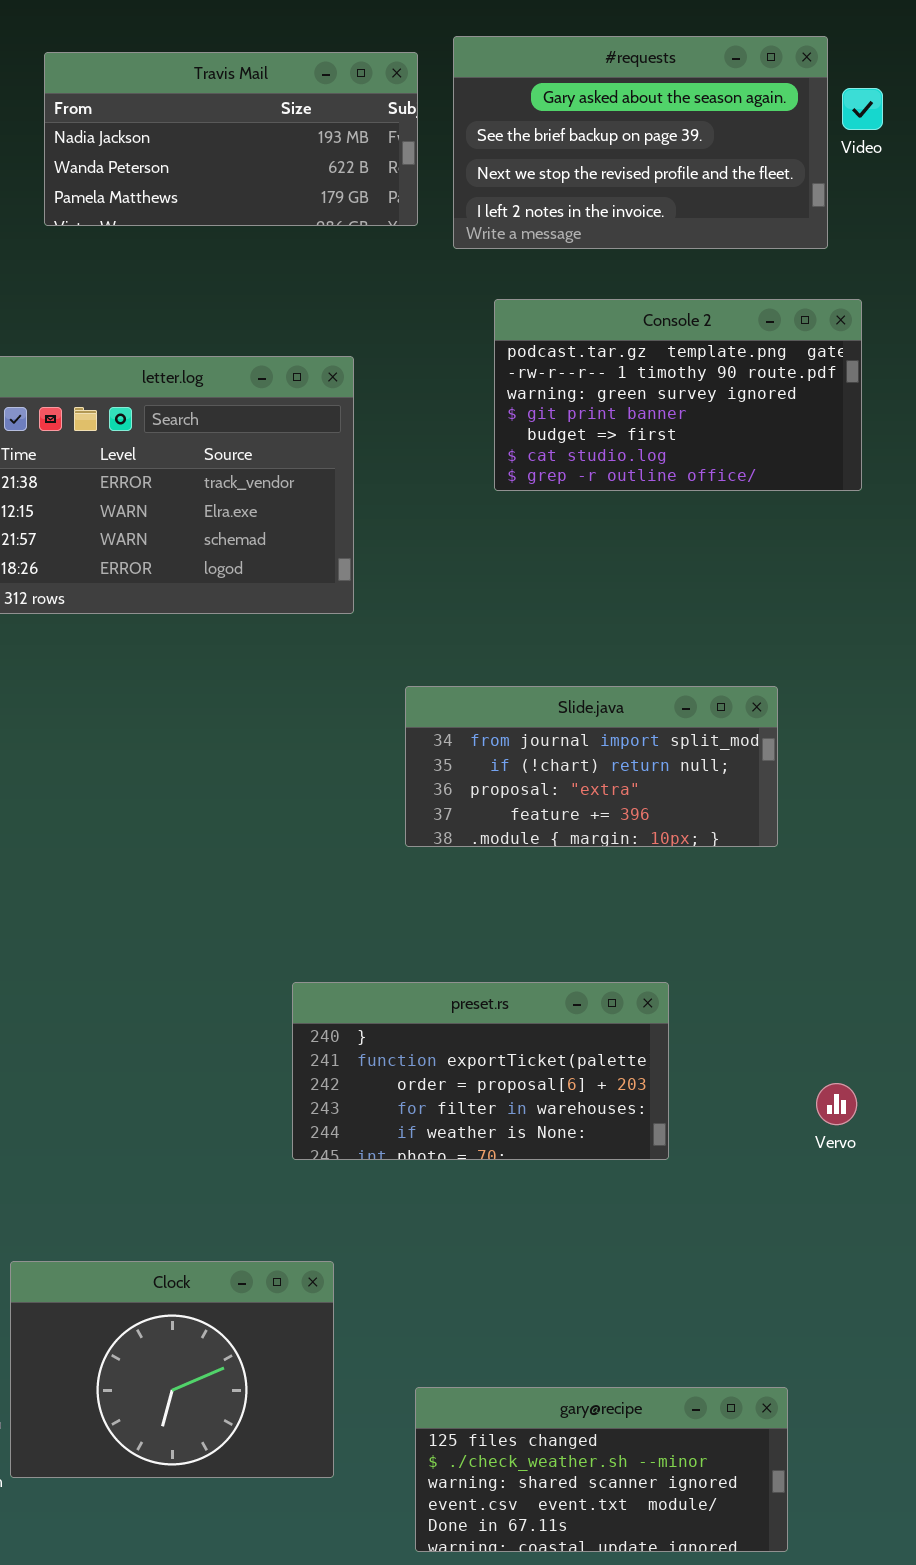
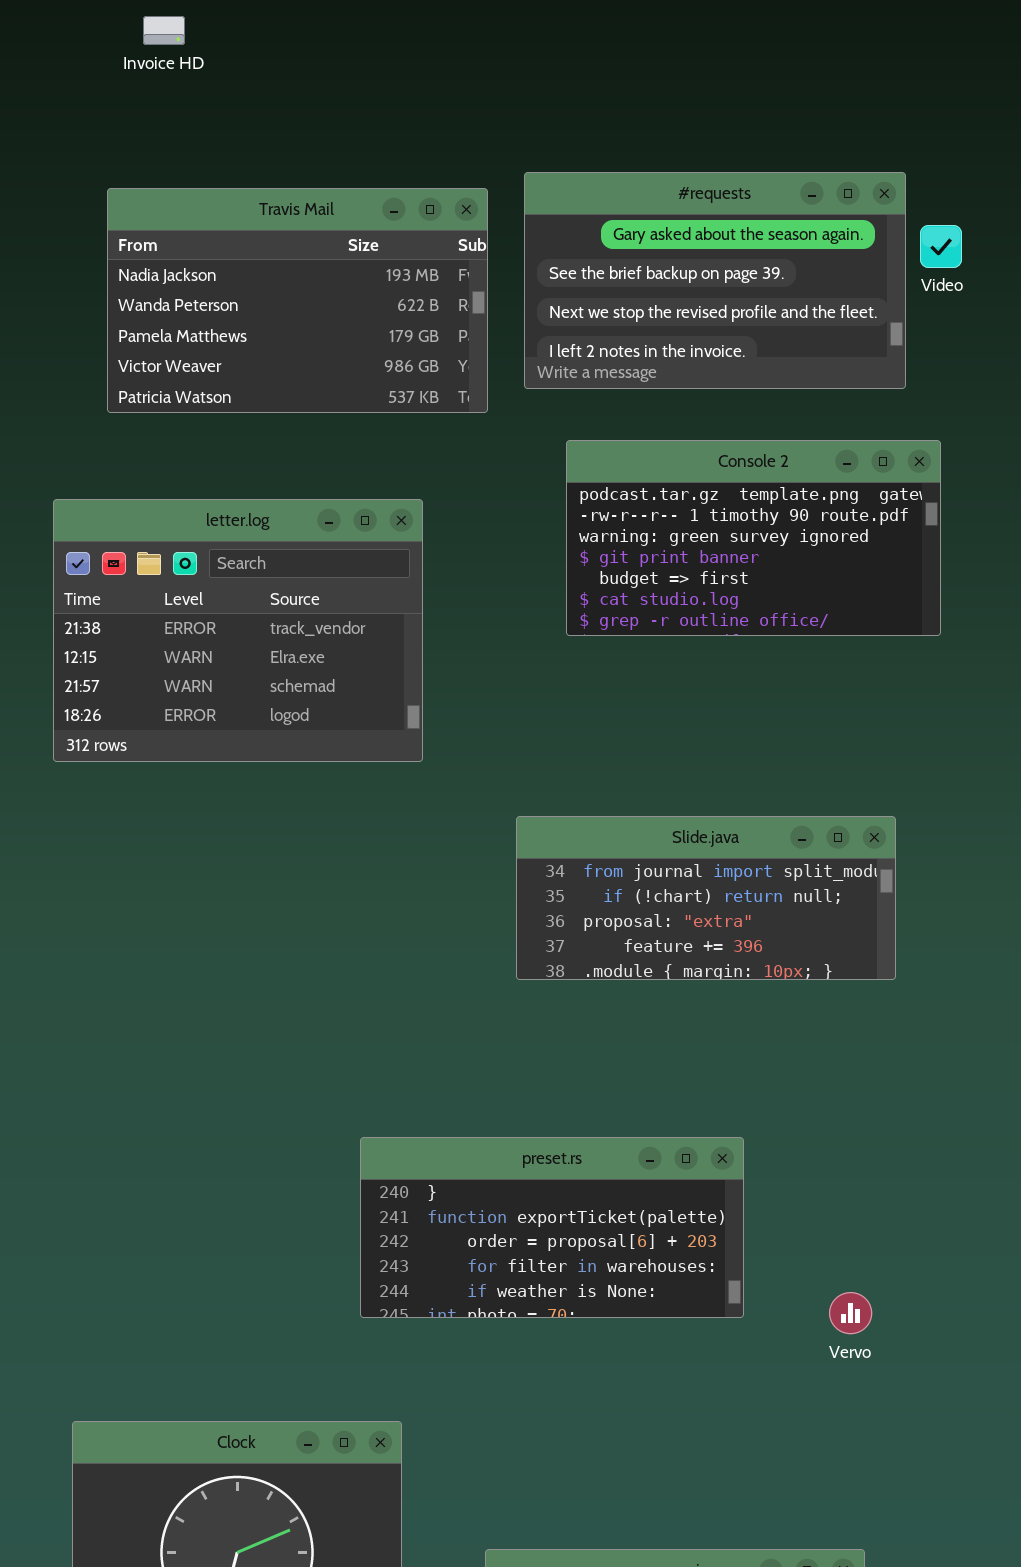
Travis Mail: [44,52,418,226] -> [107,188,488,413], resized
Slide.java: [405,686,778,847] -> [516,816,896,980], moved
Vervo: [816,1083,857,1125] -> [829,1292,872,1334], moved

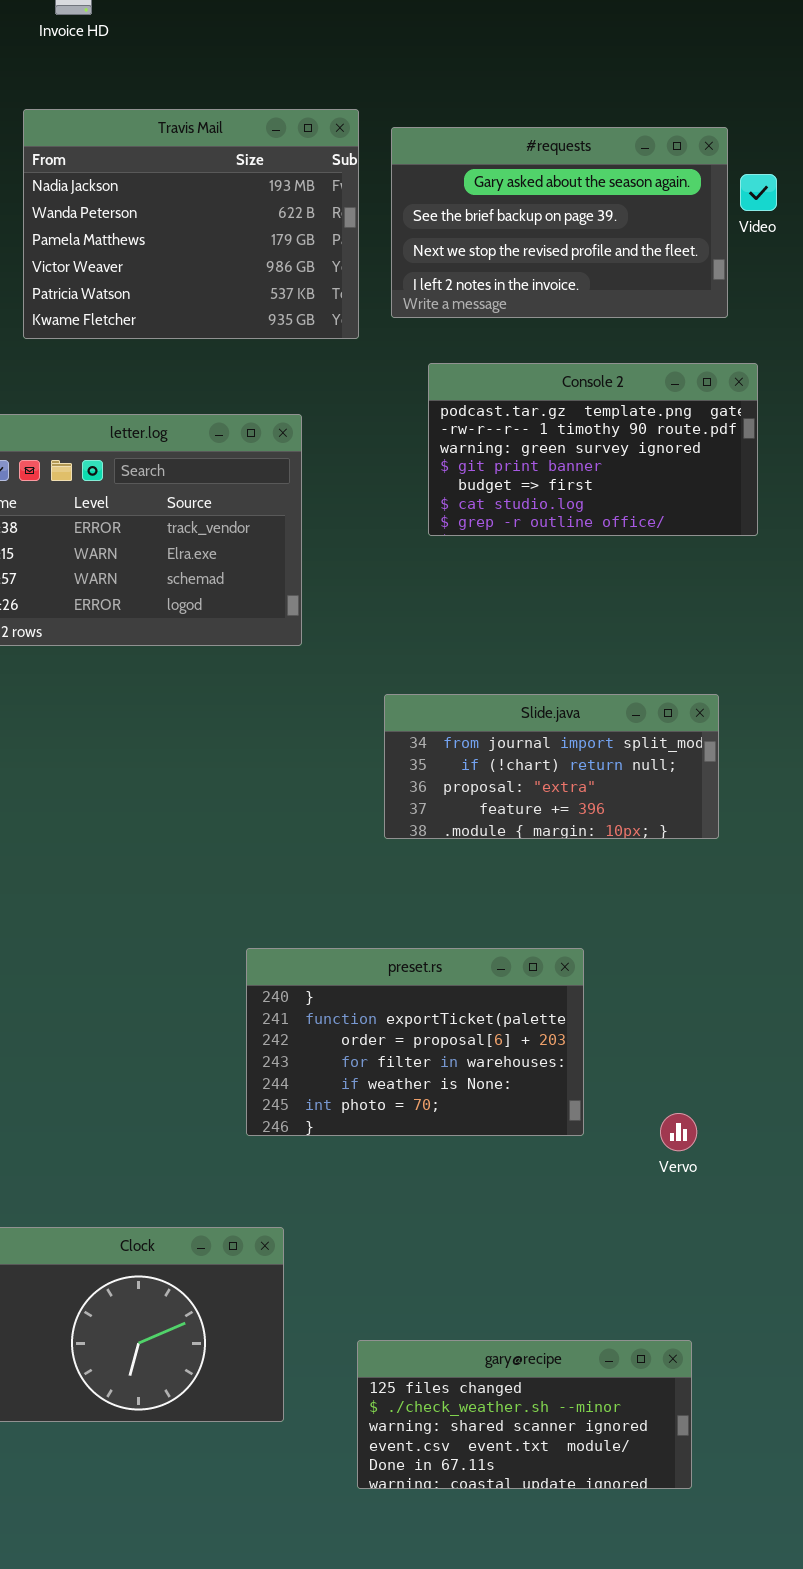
Travis Mail: [107,188,488,413] -> [23,109,359,339], resized
preset.rs: [360,1137,744,1318] -> [246,948,584,1136], resized

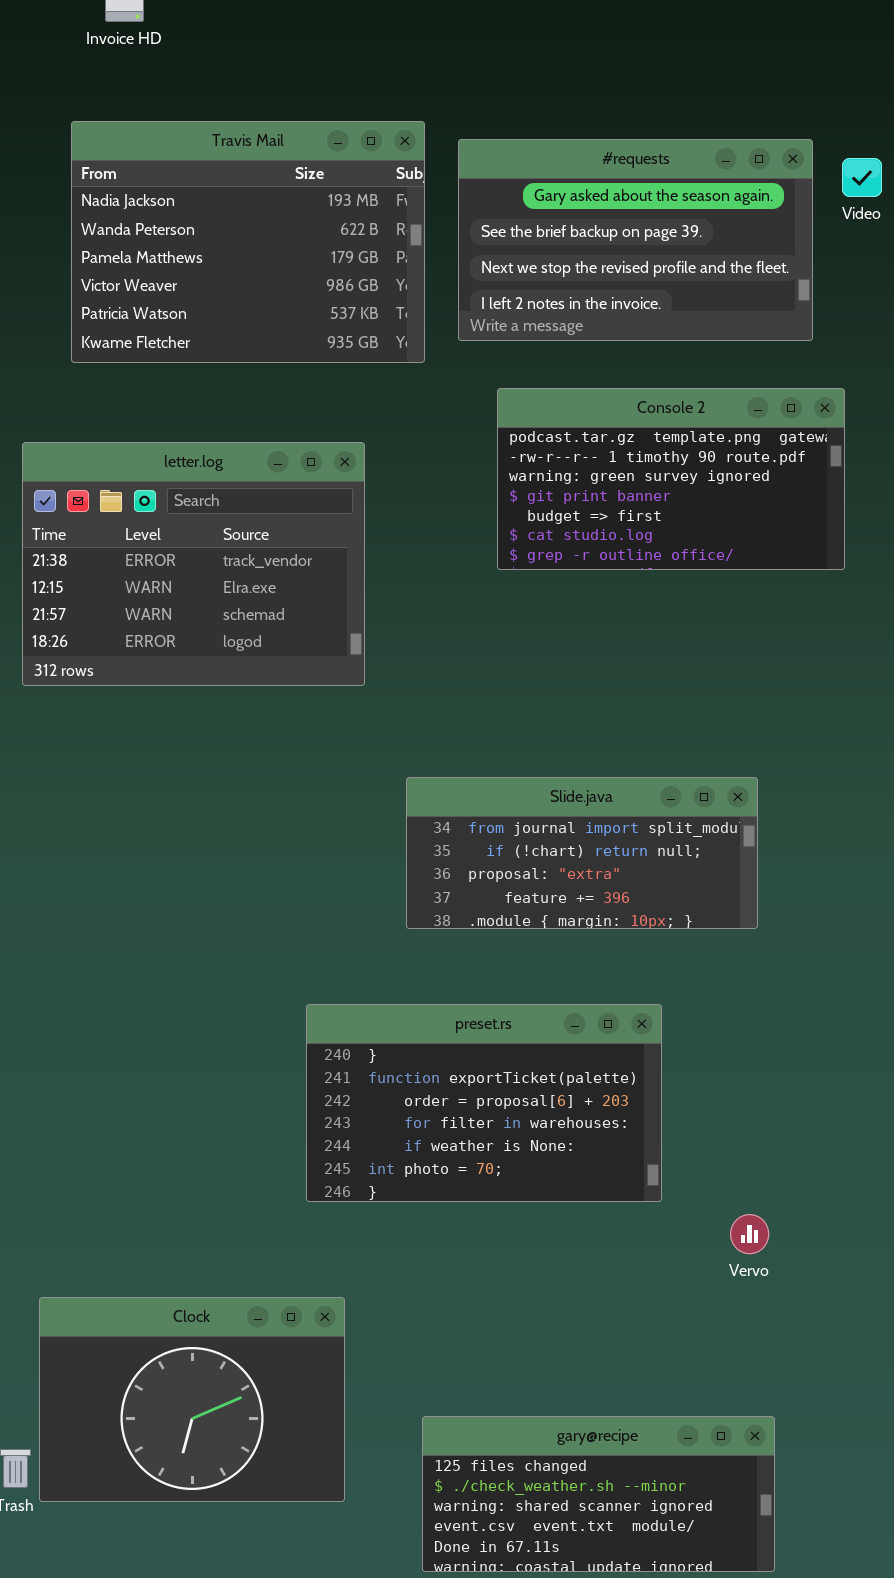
Video: [740,174,777,211] -> [842,158,882,197], moved
Slide.java: [384,694,719,839] -> [406,777,758,929], moved
Vervo: [660,1113,697,1151] -> [730,1214,769,1254], moved

